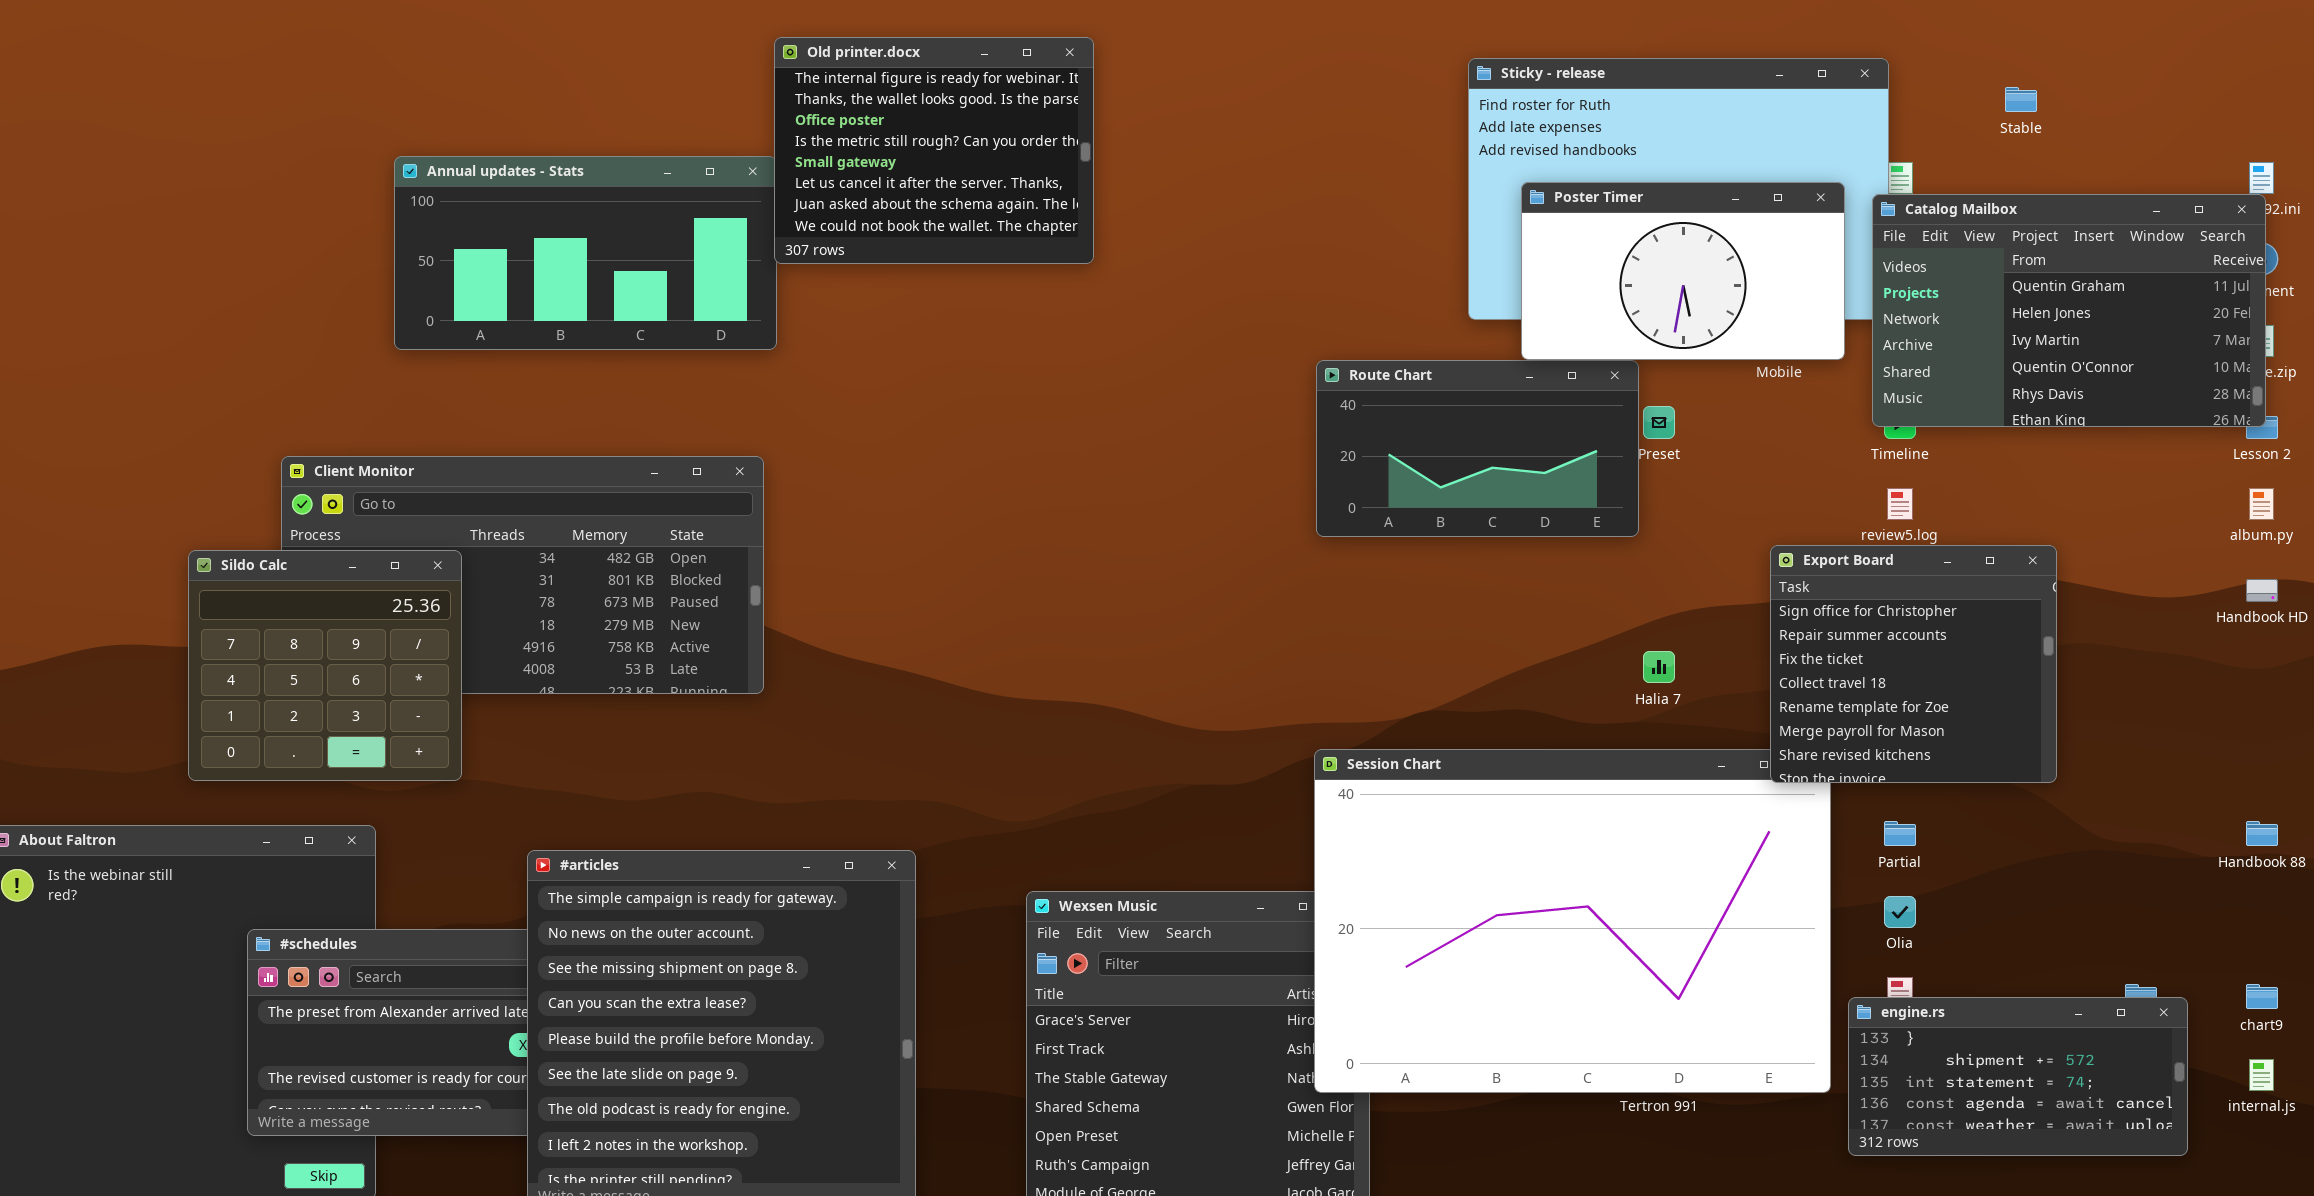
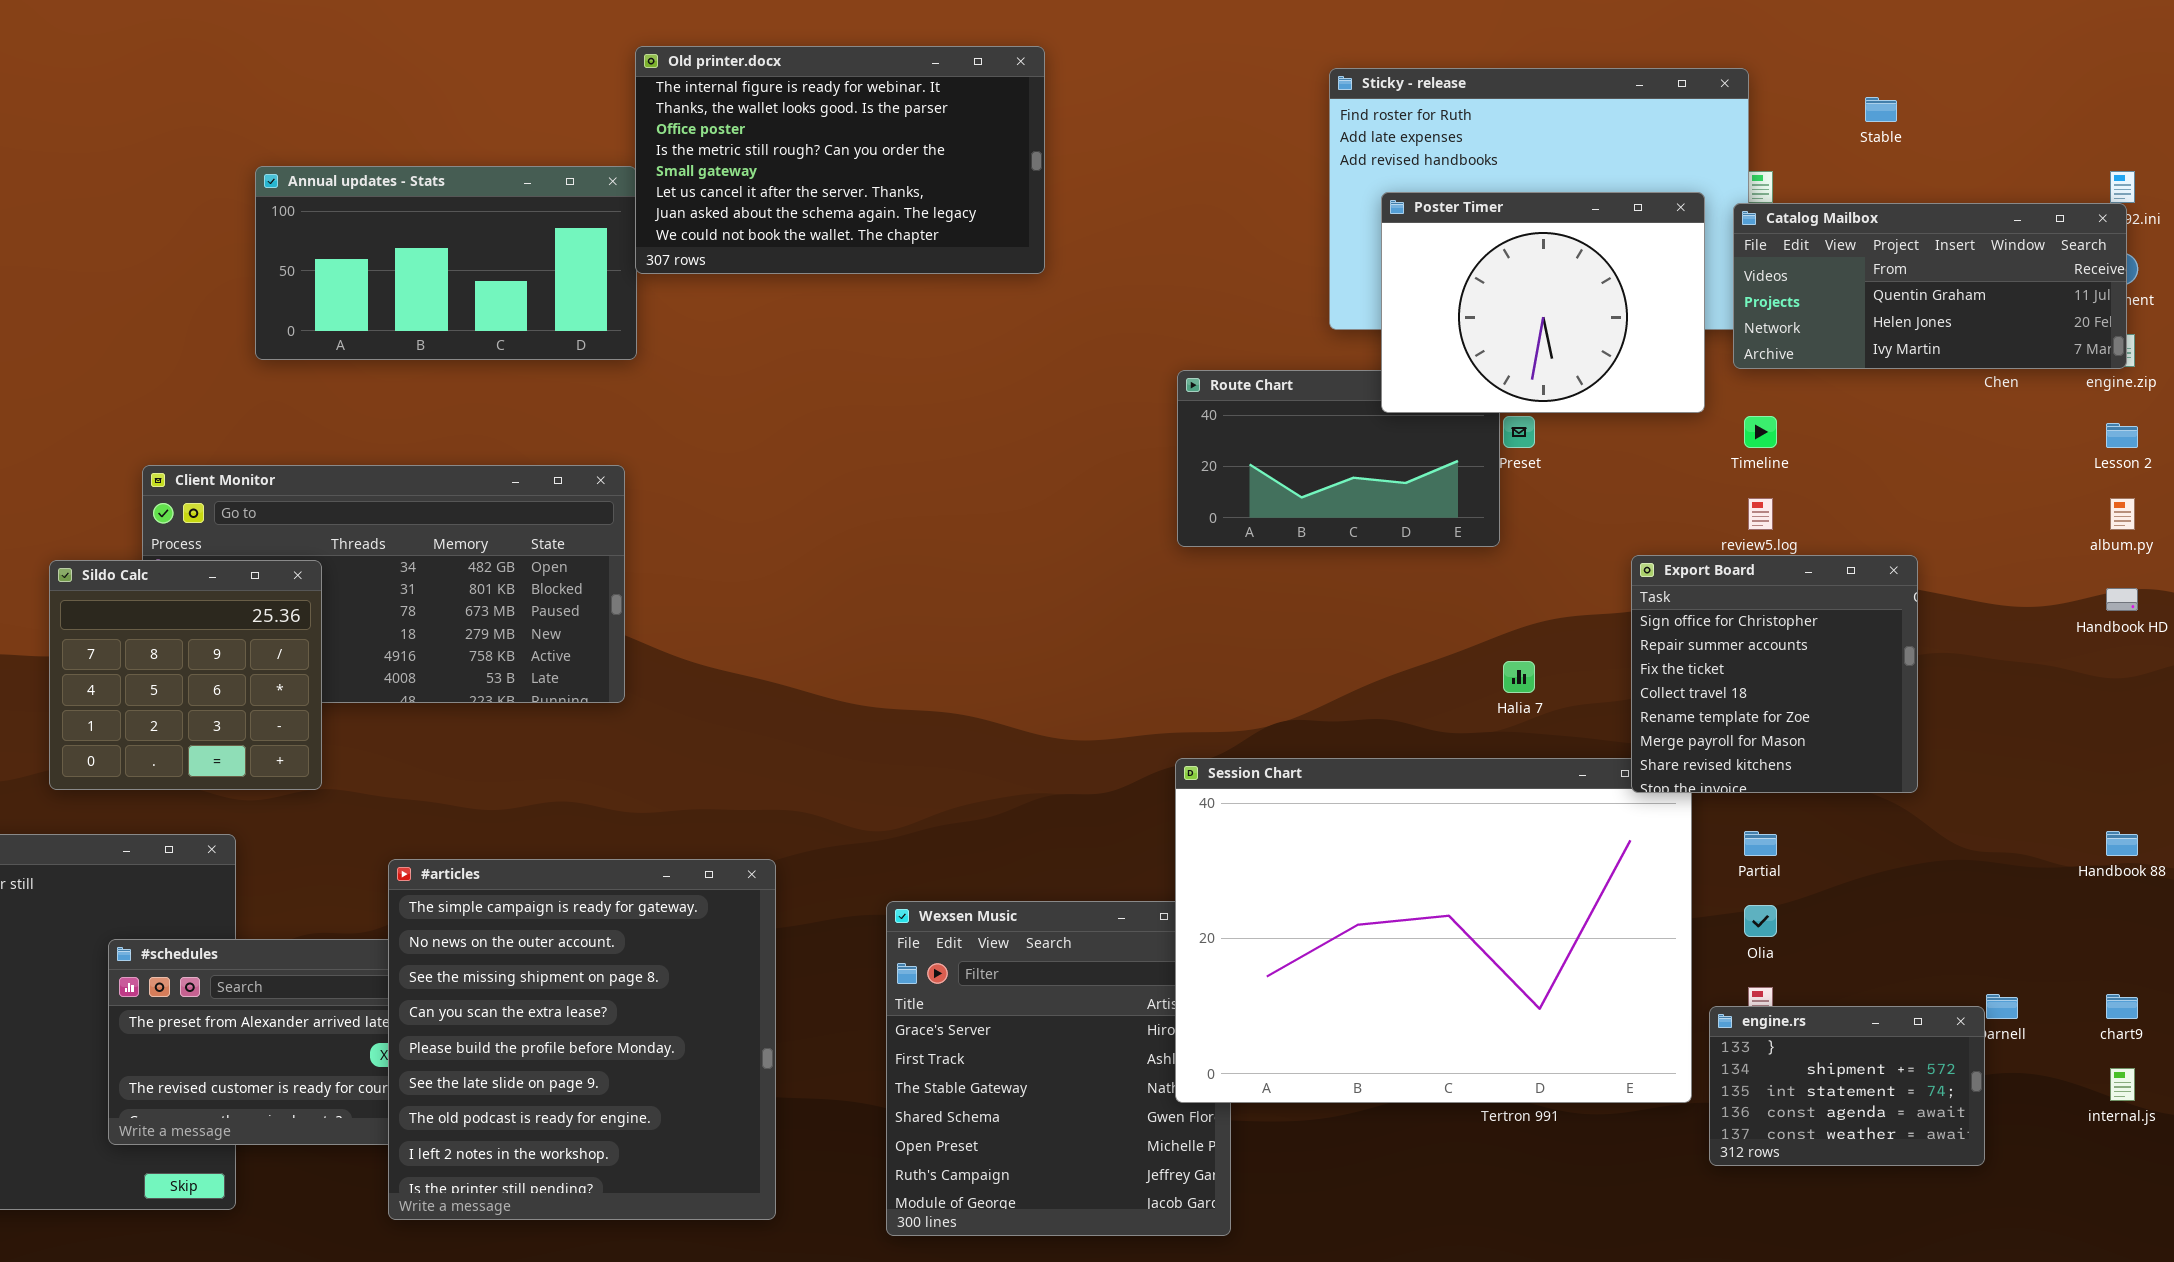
Old printer.docx: [774,37,1094,264] -> [635,46,1045,274], resized
Poster Timer: [1521,182,1845,360] -> [1381,192,1705,413], resized
Catalog Mailbox: [1872,194,2266,427] -> [1733,203,2127,369], resized
engine.rs: [1848,997,2188,1156] -> [1709,1006,1985,1166], resized

